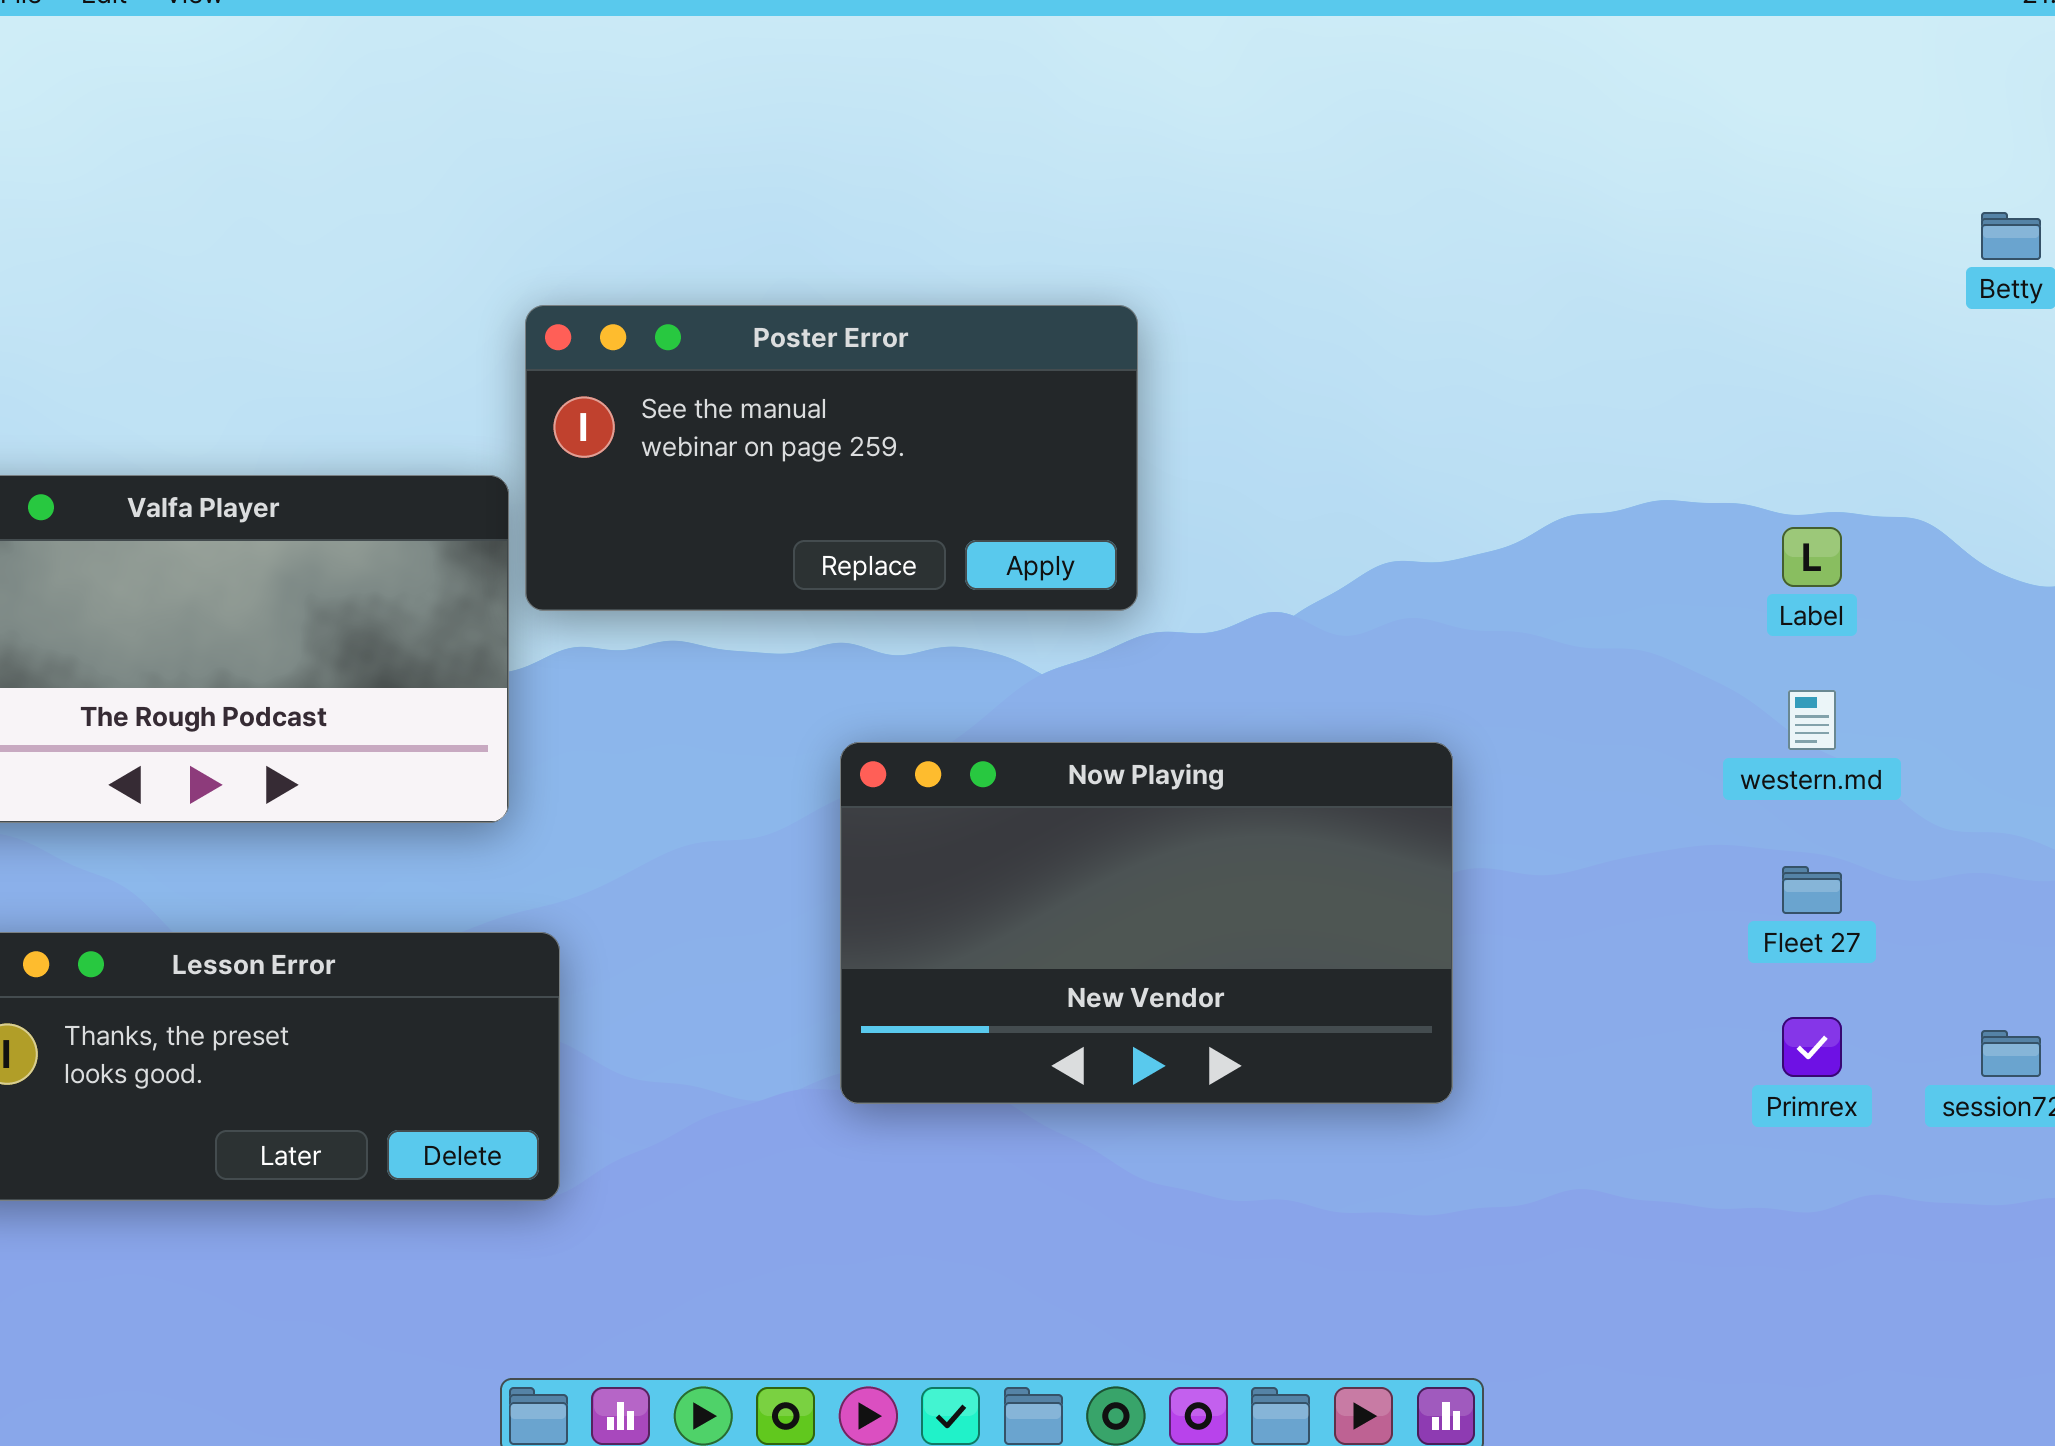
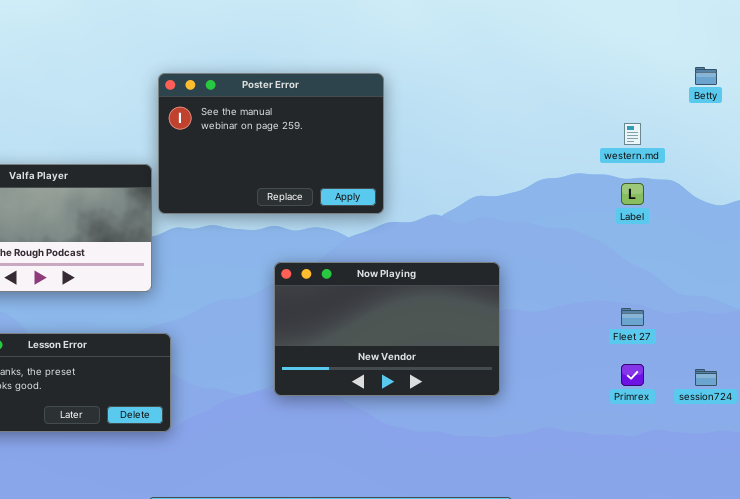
Poster Error: [525,305,1138,611] -> [158,73,384,214], resized
western.md: [1788,690,1836,750] -> [624,123,641,145], moved

